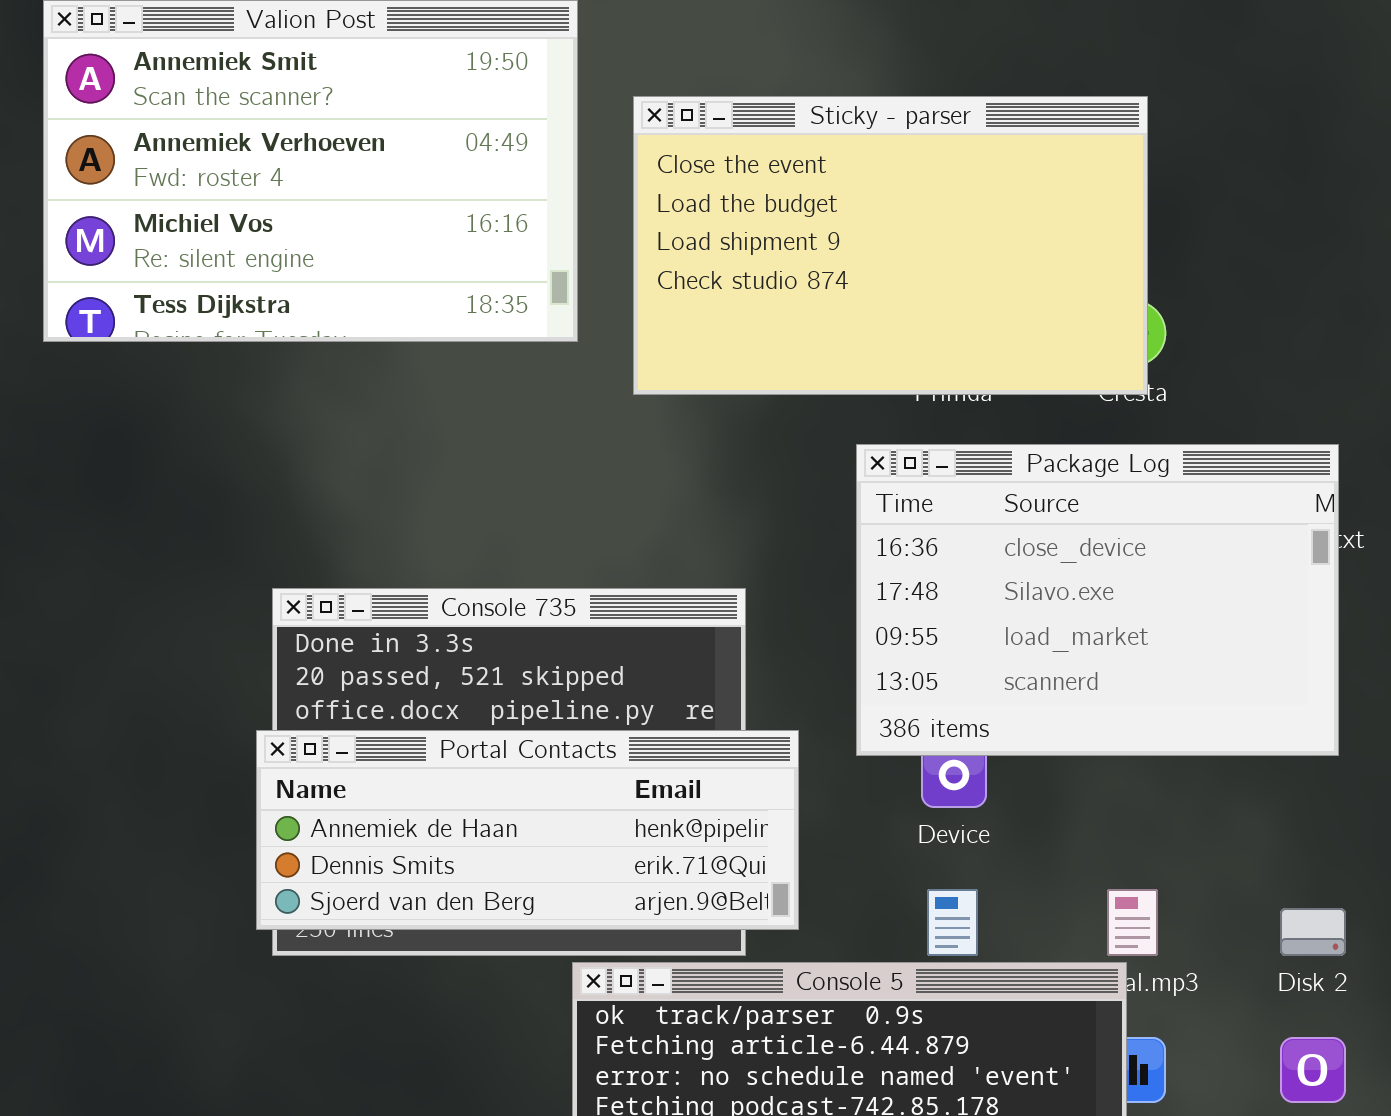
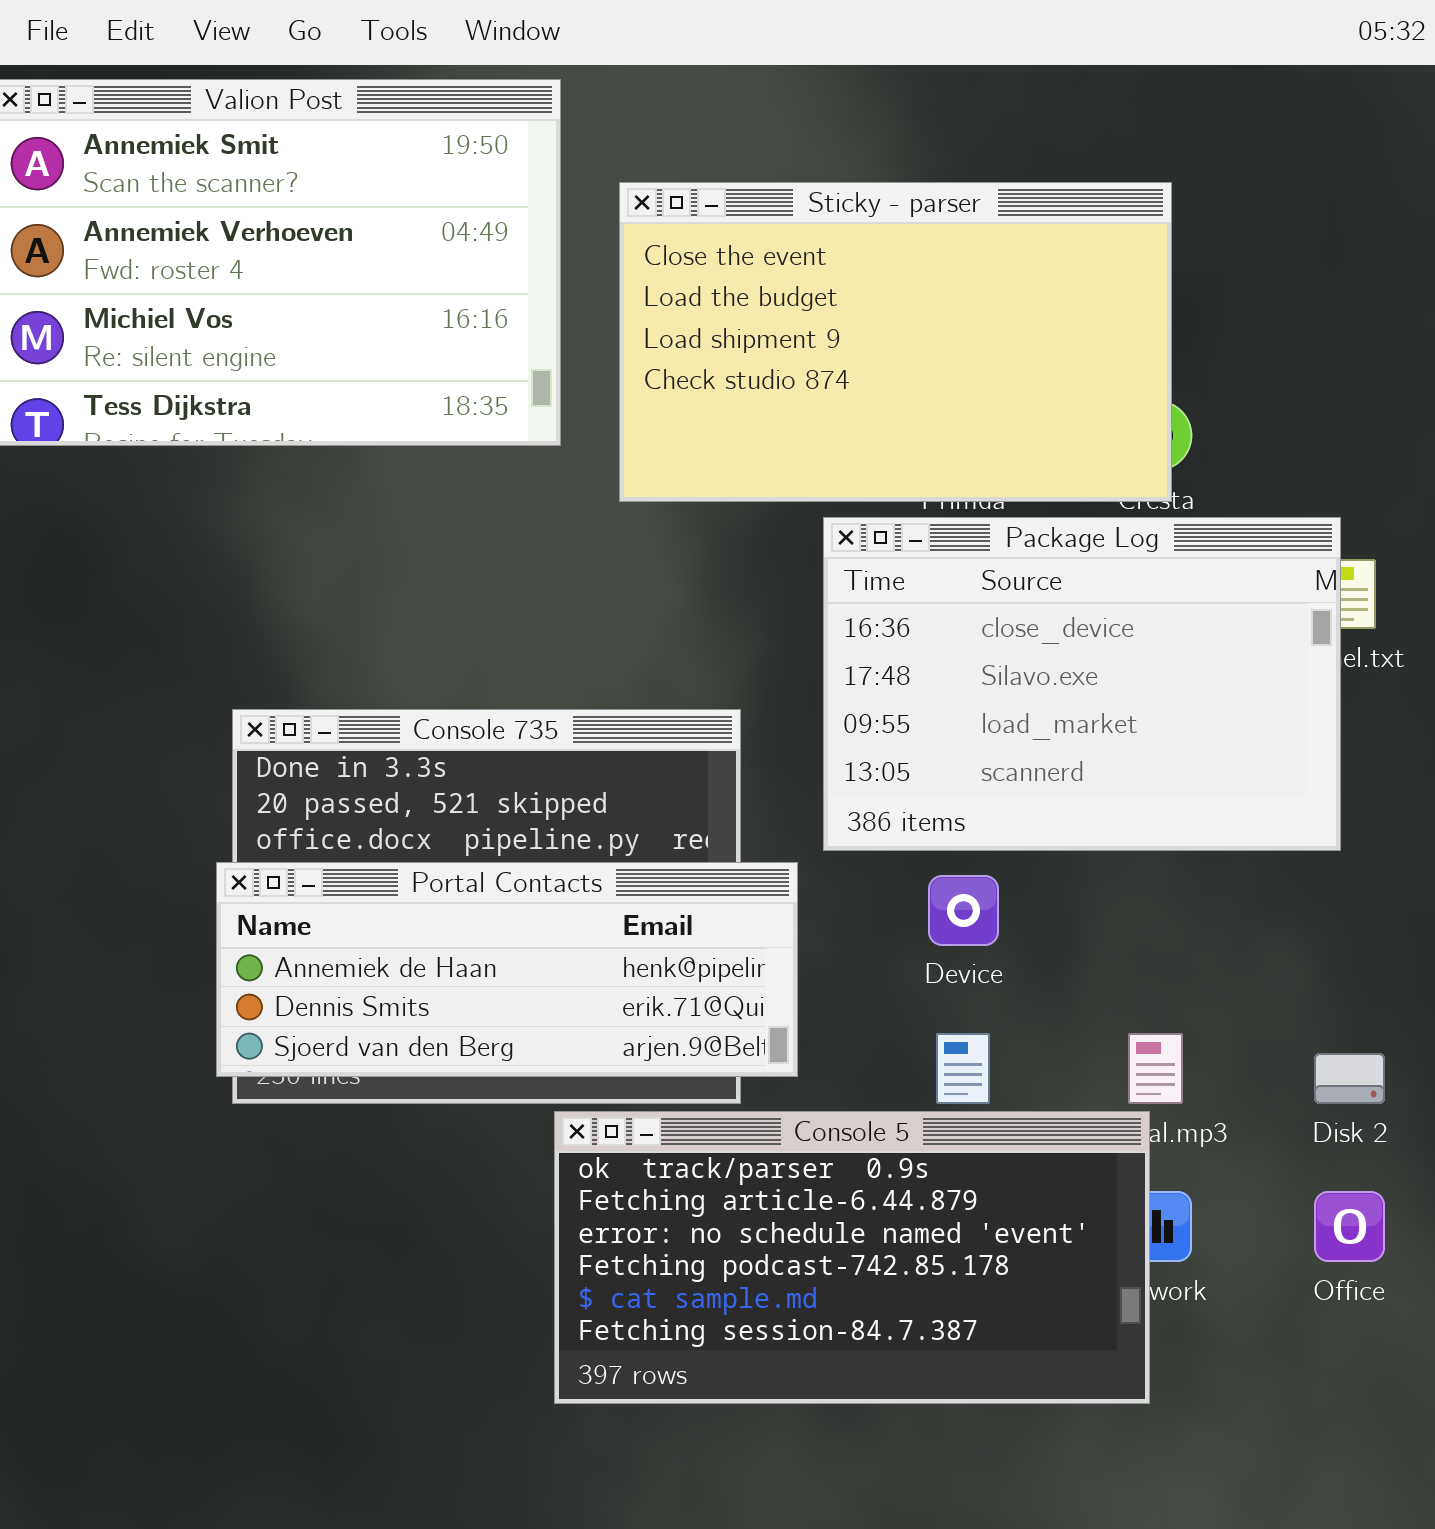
Package Log: [856,444,1339,756] -> [823,517,1341,851], moved

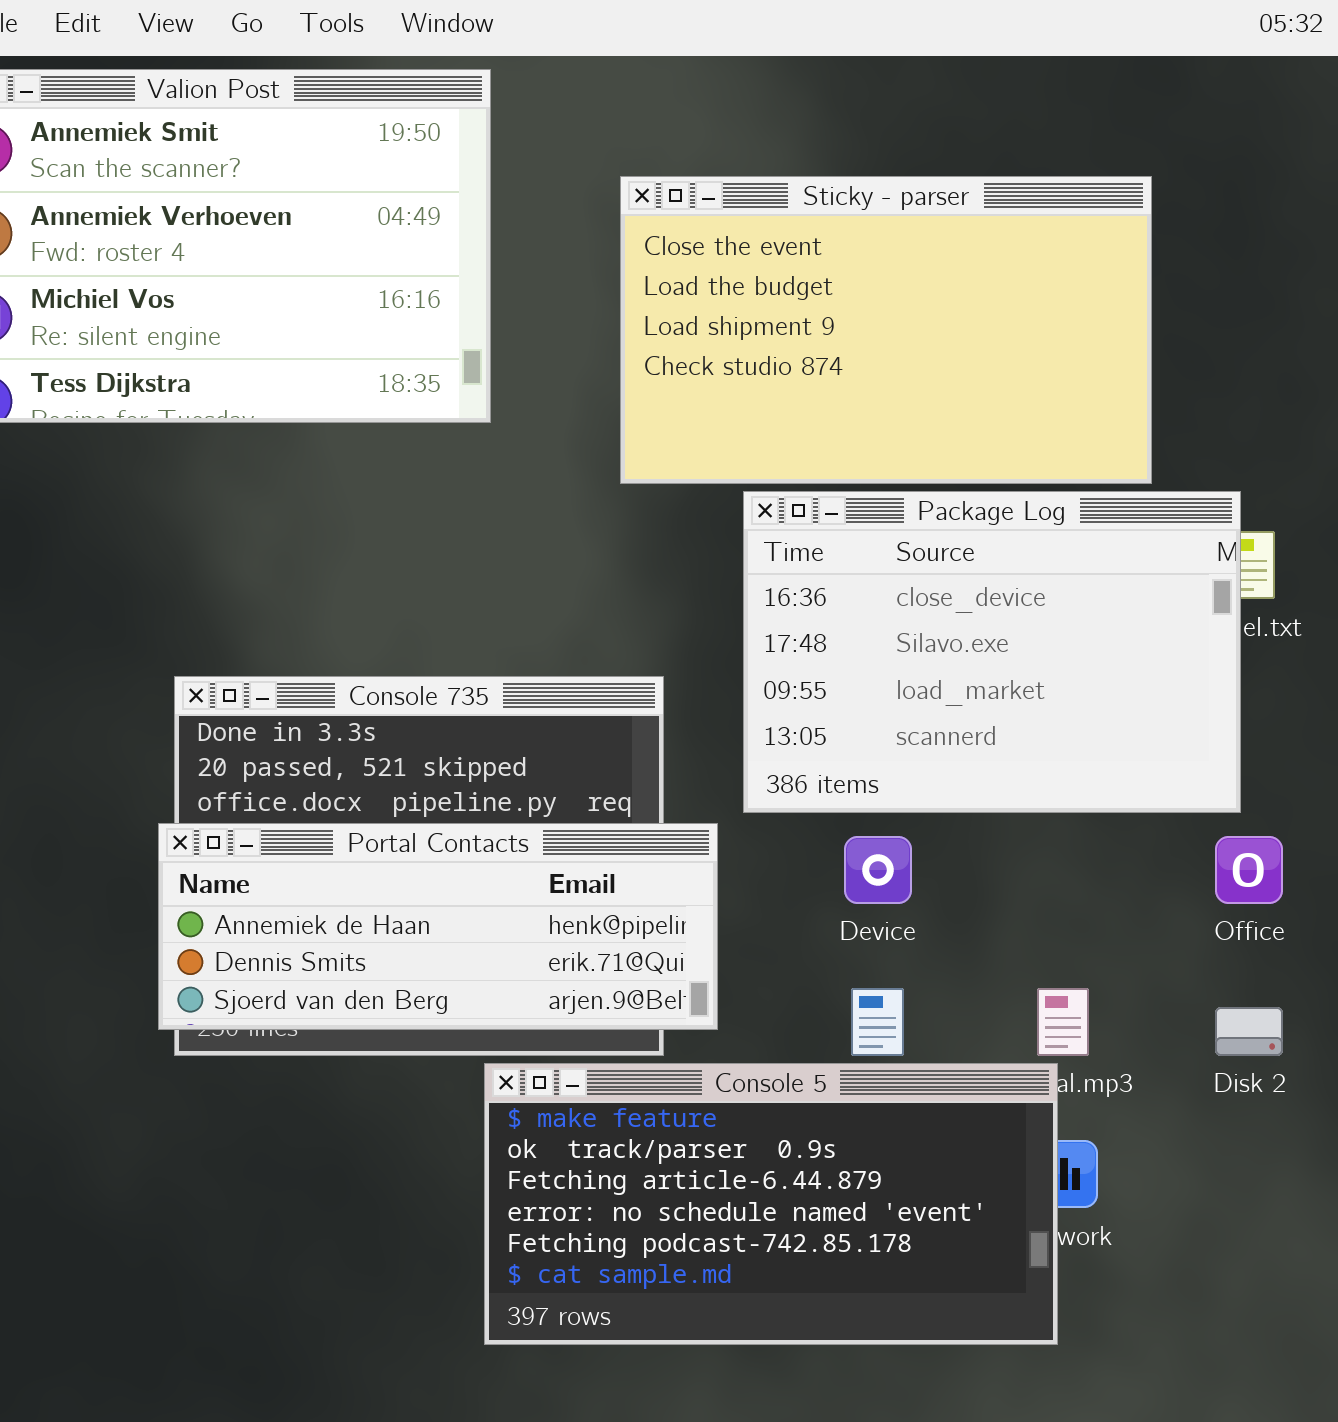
Sticky - parser: [619,182,1172,502] -> [620,176,1152,484], moved
Console 5: [554,1111,1150,1404] -> [484,1063,1058,1345], scrolled up 1 row
Office: [1314,1191,1385,1262] -> [1215,836,1283,904], moved

